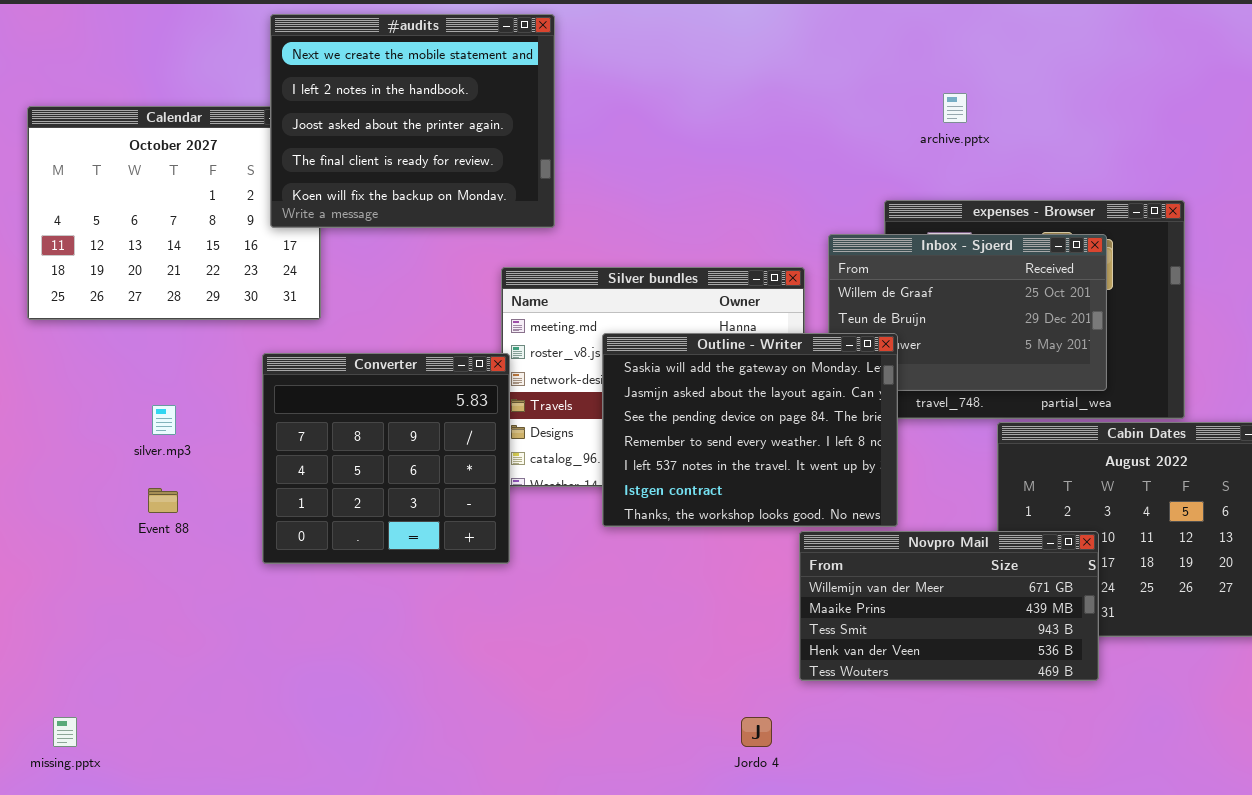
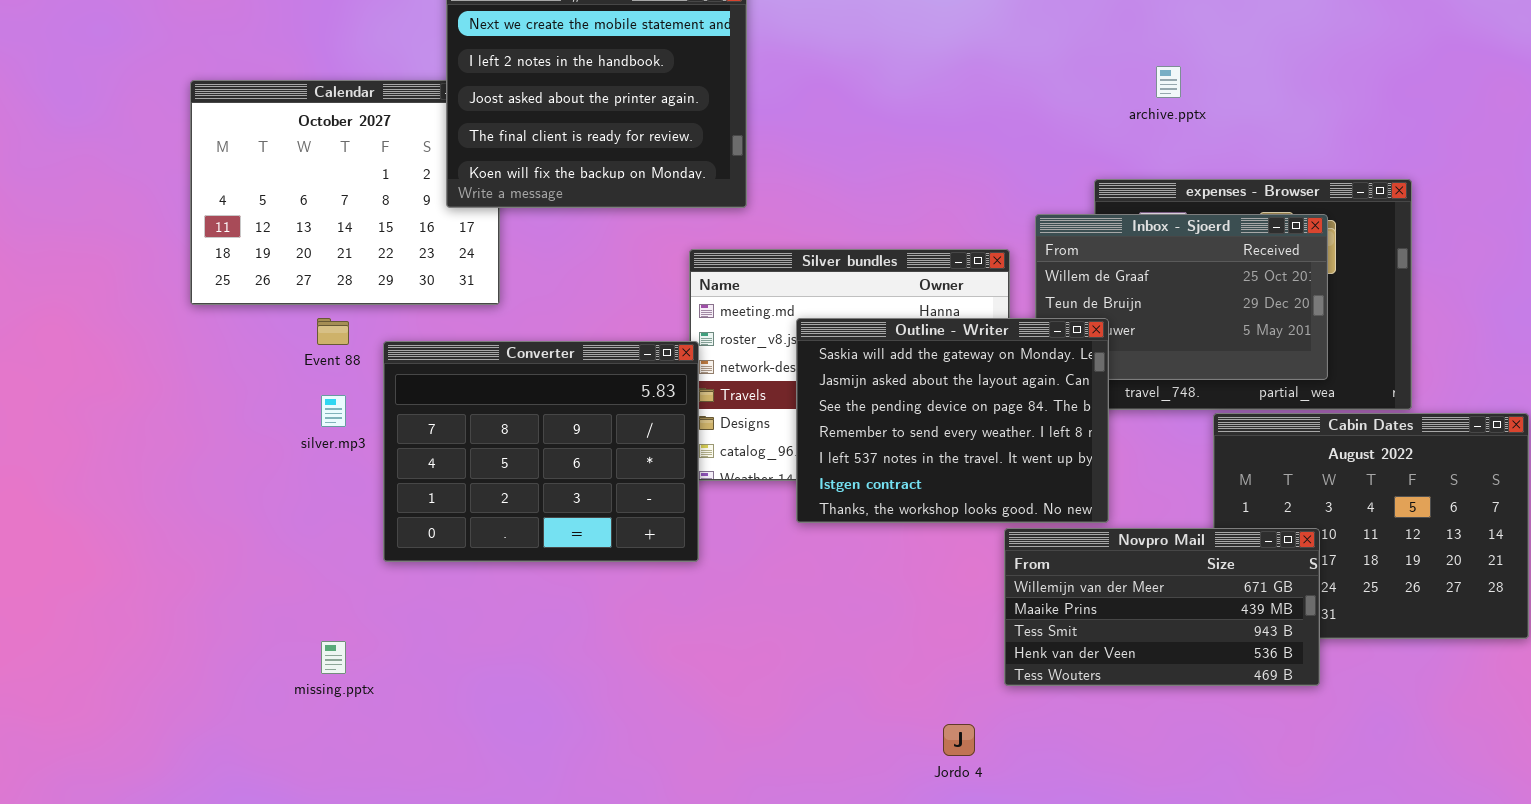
Converter: [262,353,510,564] -> [383,341,699,562], resized
Event 88: [148,488,178,513] -> [317,318,349,345], moved
missing.pptx: [53,717,77,747] -> [321,641,346,674], moved

